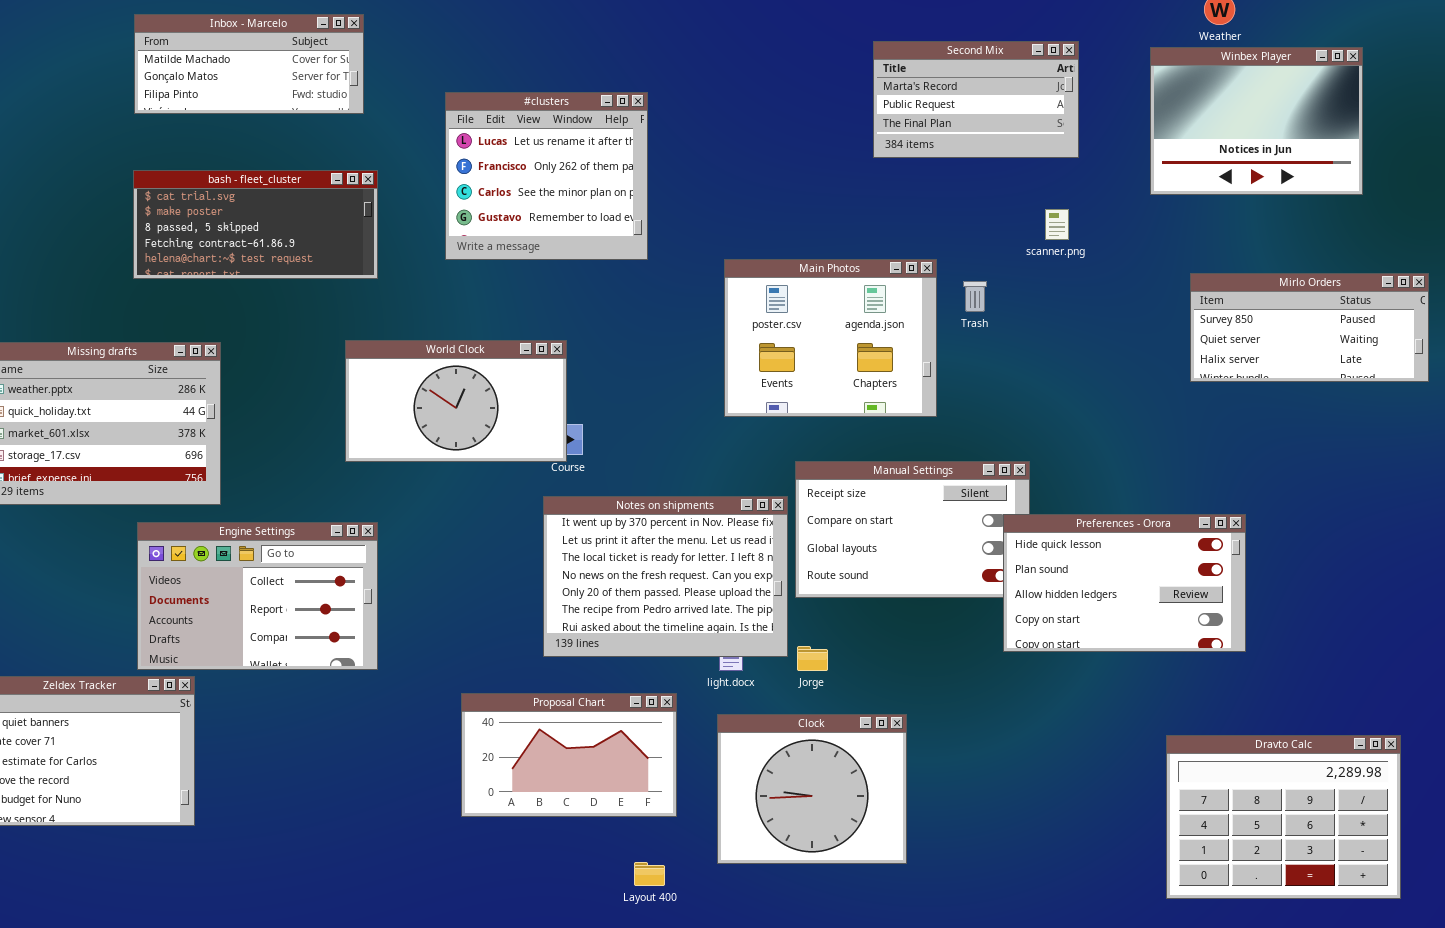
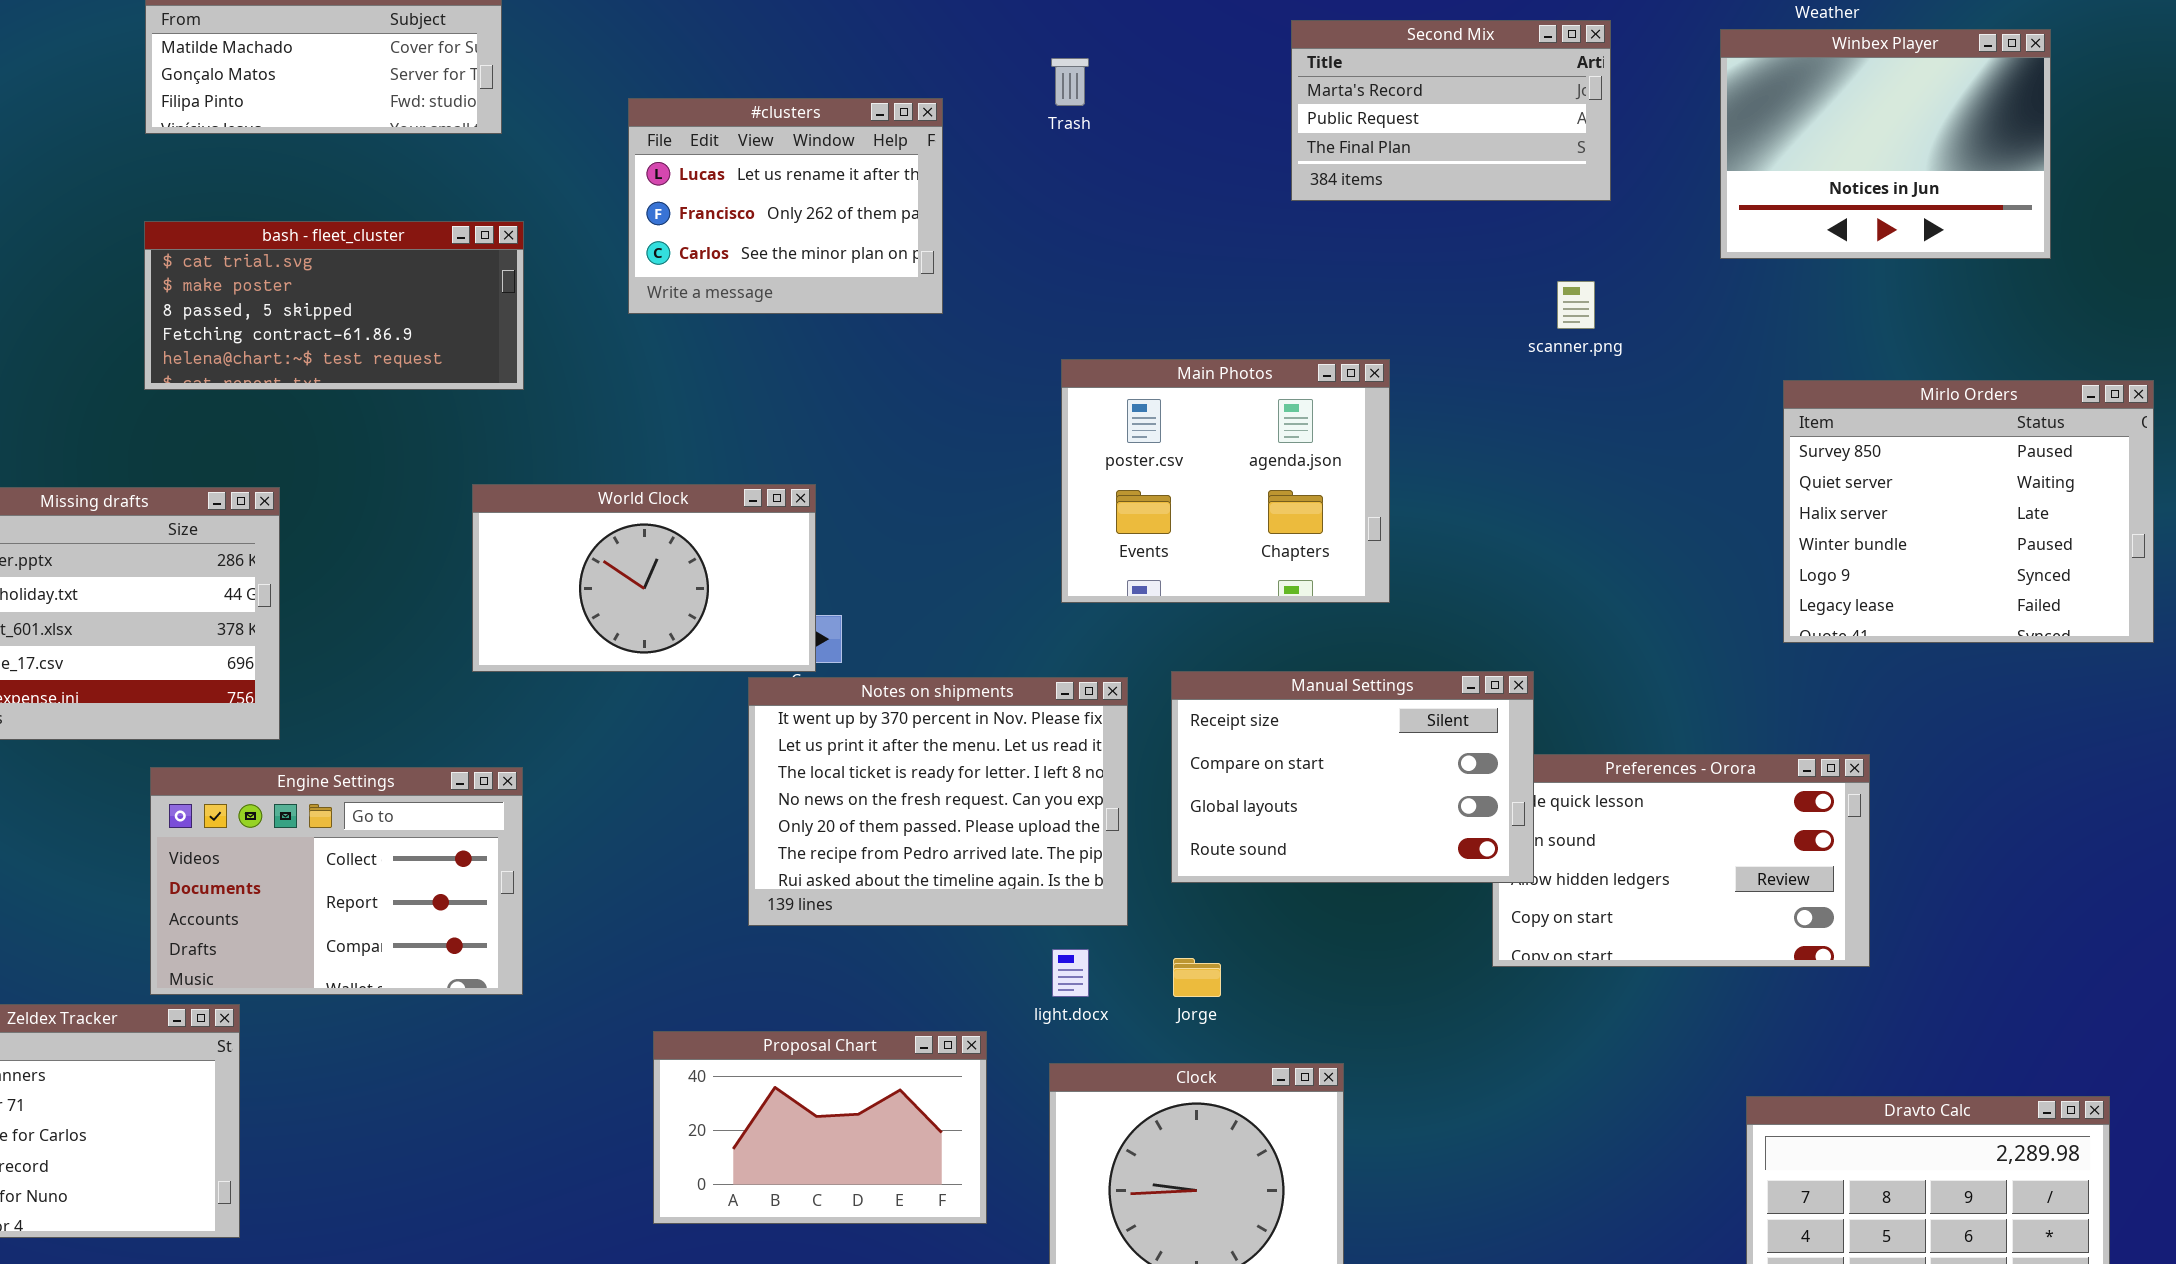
#clusters: [445,92,648,260] -> [628,98,943,314], resized
Mirlo Orders: [1190,273,1429,382] -> [1783,380,2154,643], resized
Trash: [963,281,987,312] -> [1051,58,1089,106], moved
Manual Settings: [795,461,1030,598] -> [1171,671,1534,883], raised
Notes on shipments: [543,496,788,657] -> [748,677,1128,926], moved

